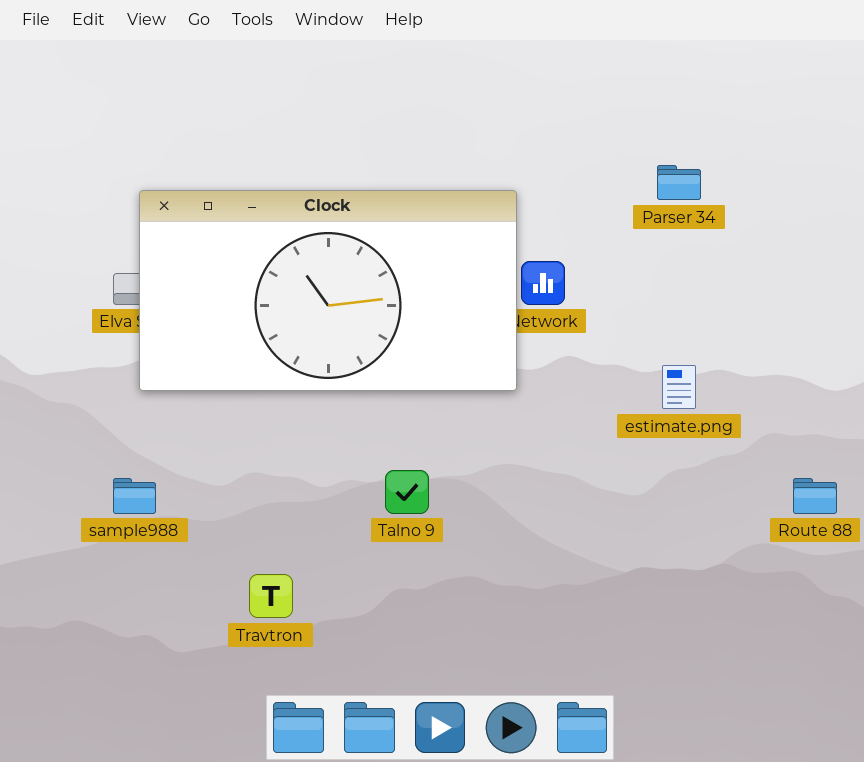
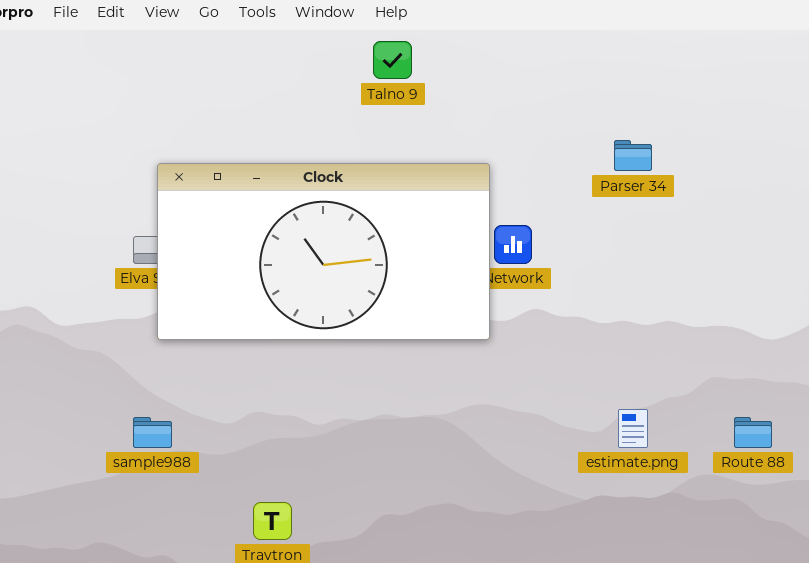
estimate.png: [662,365,696,409] -> [618,409,648,448], moved
Talno 9: [385,470,429,514] -> [373,41,412,79], moved

